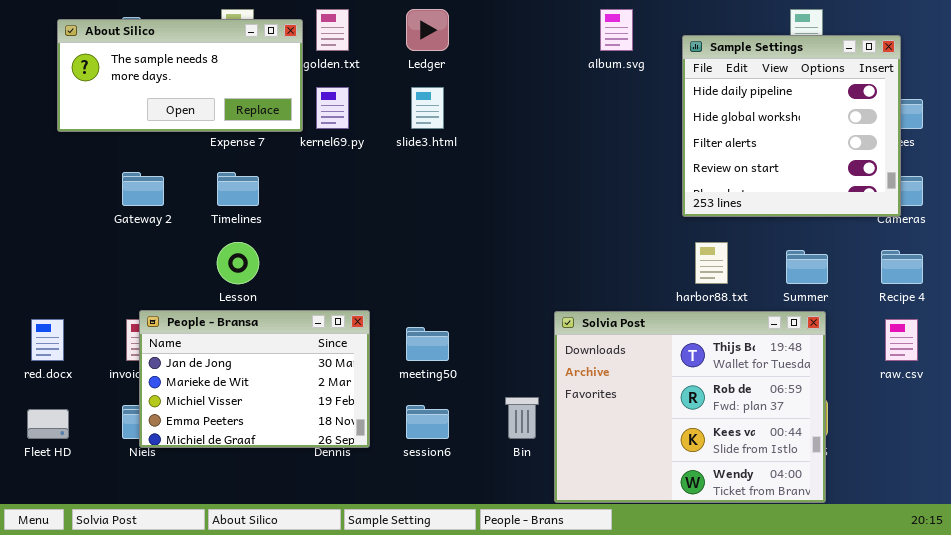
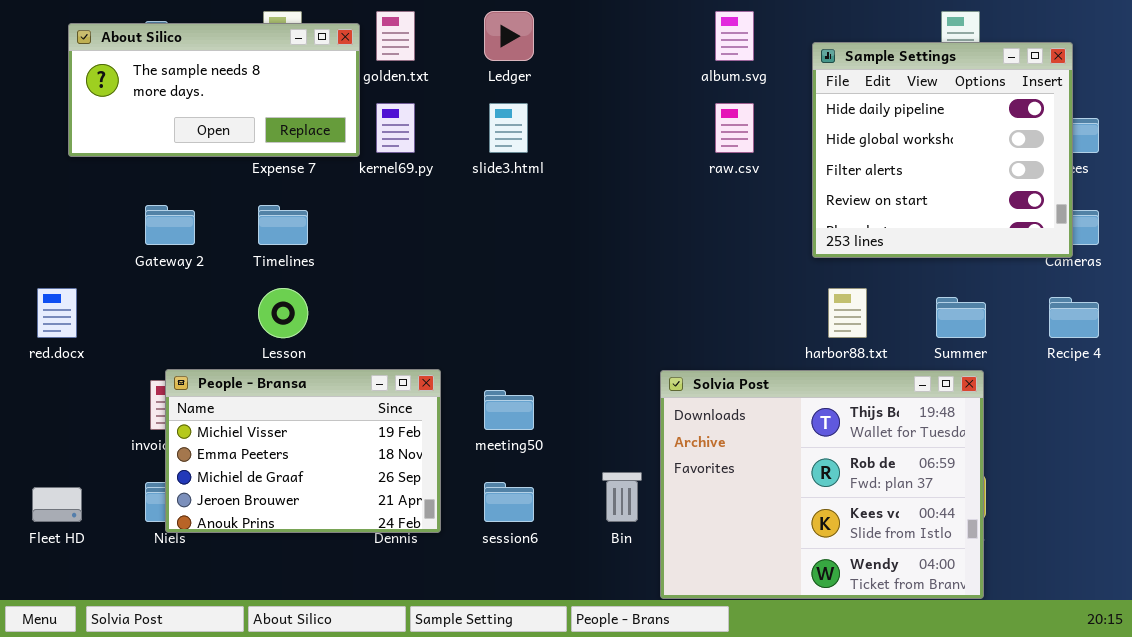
People - Bransa: [139,310,370,448] -> [165,369,441,533], scrolled down 2 rows
red.docx: [31,319,64,361] -> [37,288,77,338], moved
raw.csv: [885,319,918,361] -> [715,103,754,153], moved

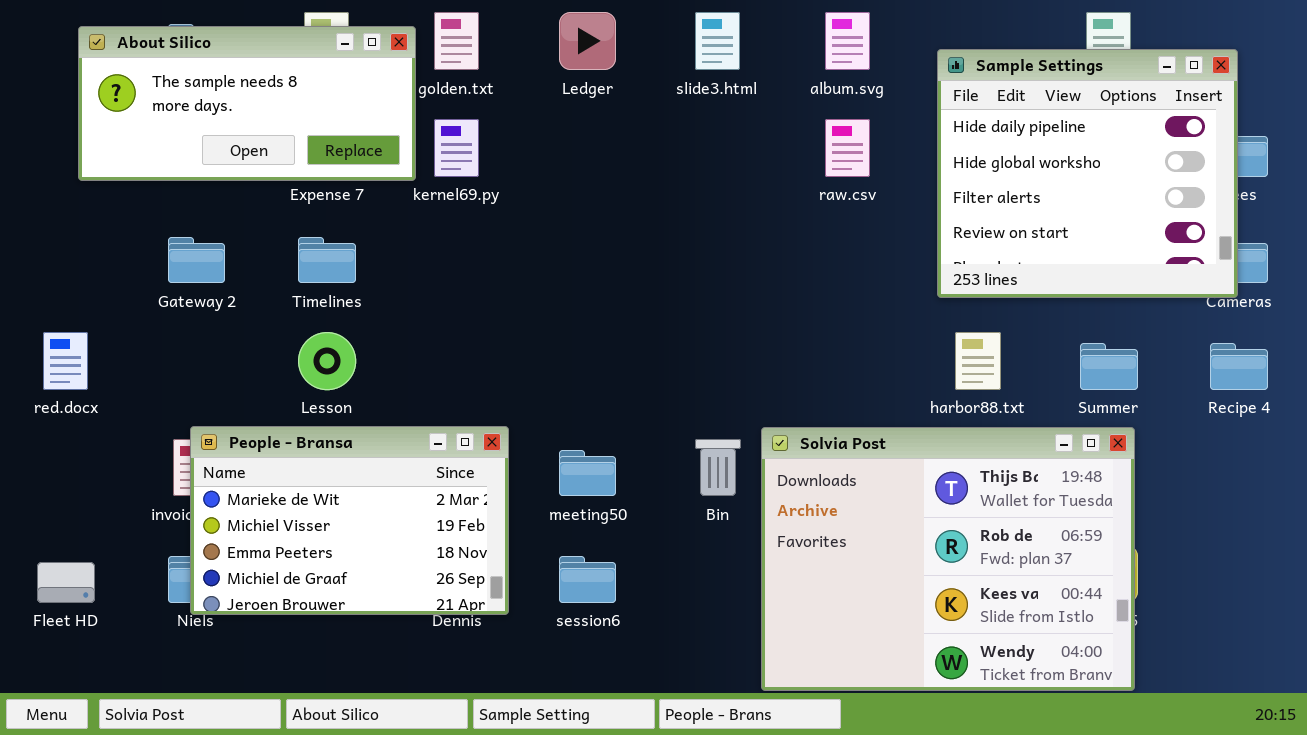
slide3.html: [489,103,528,153] -> [695,12,740,70], moved
People - Bransa: [165,369,441,533] -> [190,426,509,615], scrolled up 1 row
Bin: [602,472,642,522] -> [695,439,741,496], moved

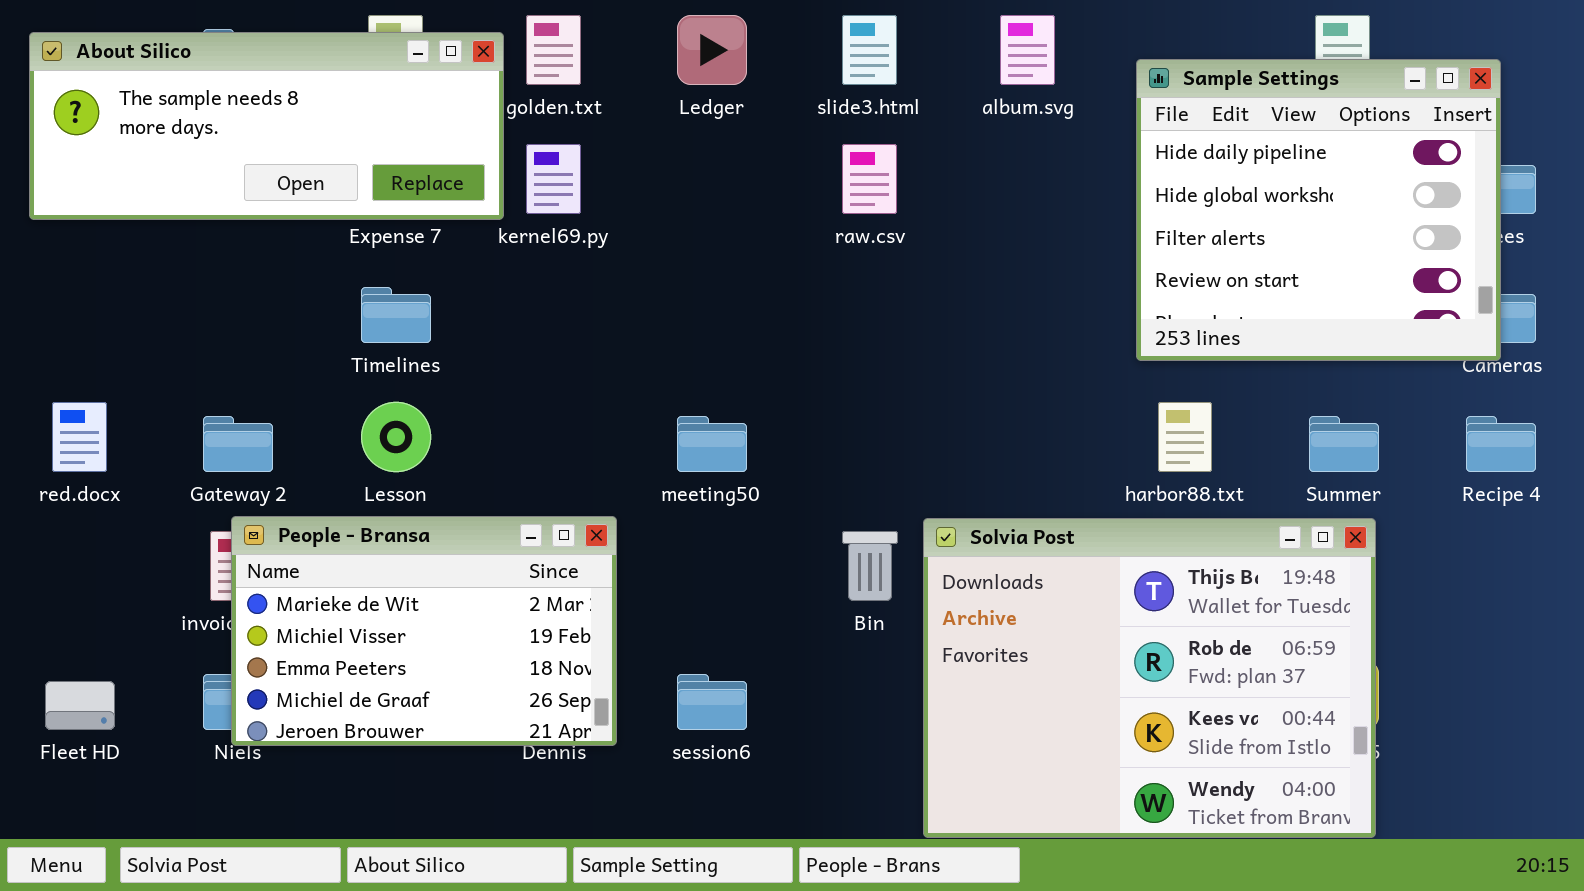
About Silico: [78,26,416,181] -> [29,32,504,220], resized
raw.csv: [825,119,870,177] -> [842,144,897,214], moved
Gateway 2: [168,237,225,283] -> [203,416,273,472], moved
meeting50: [559,450,616,496] -> [677,416,747,472], moved

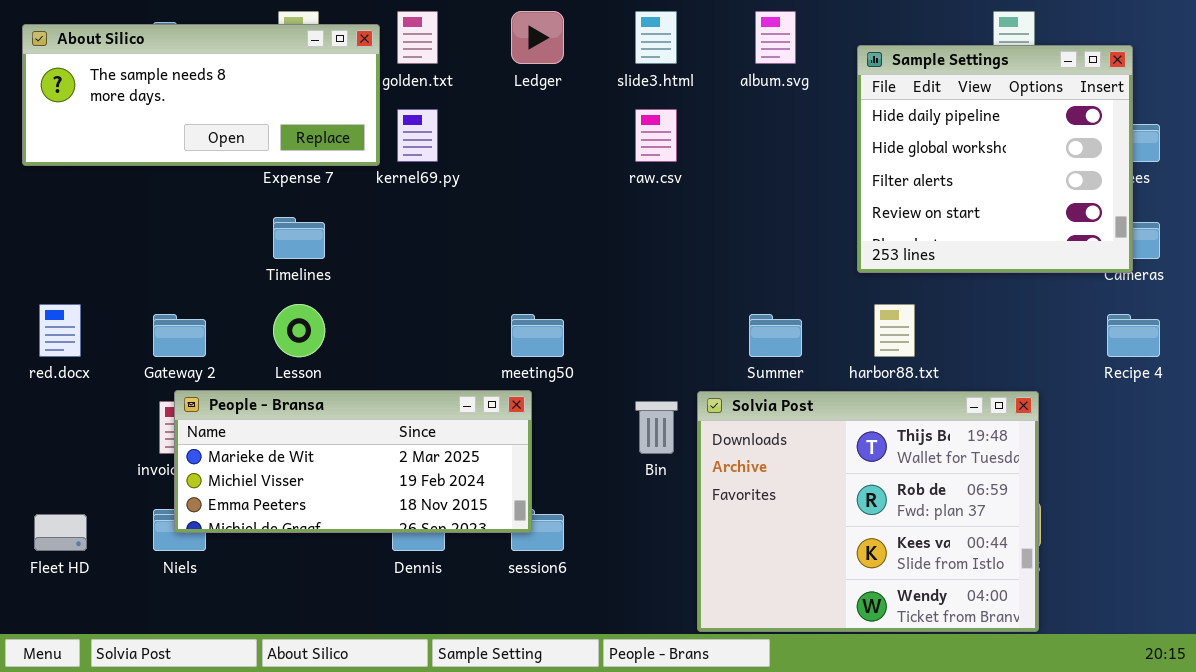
Summer: [1309,416,1379,472] -> [749,314,802,357], moved
People - Bransa: [231,516,617,746] -> [174,390,532,533], resized

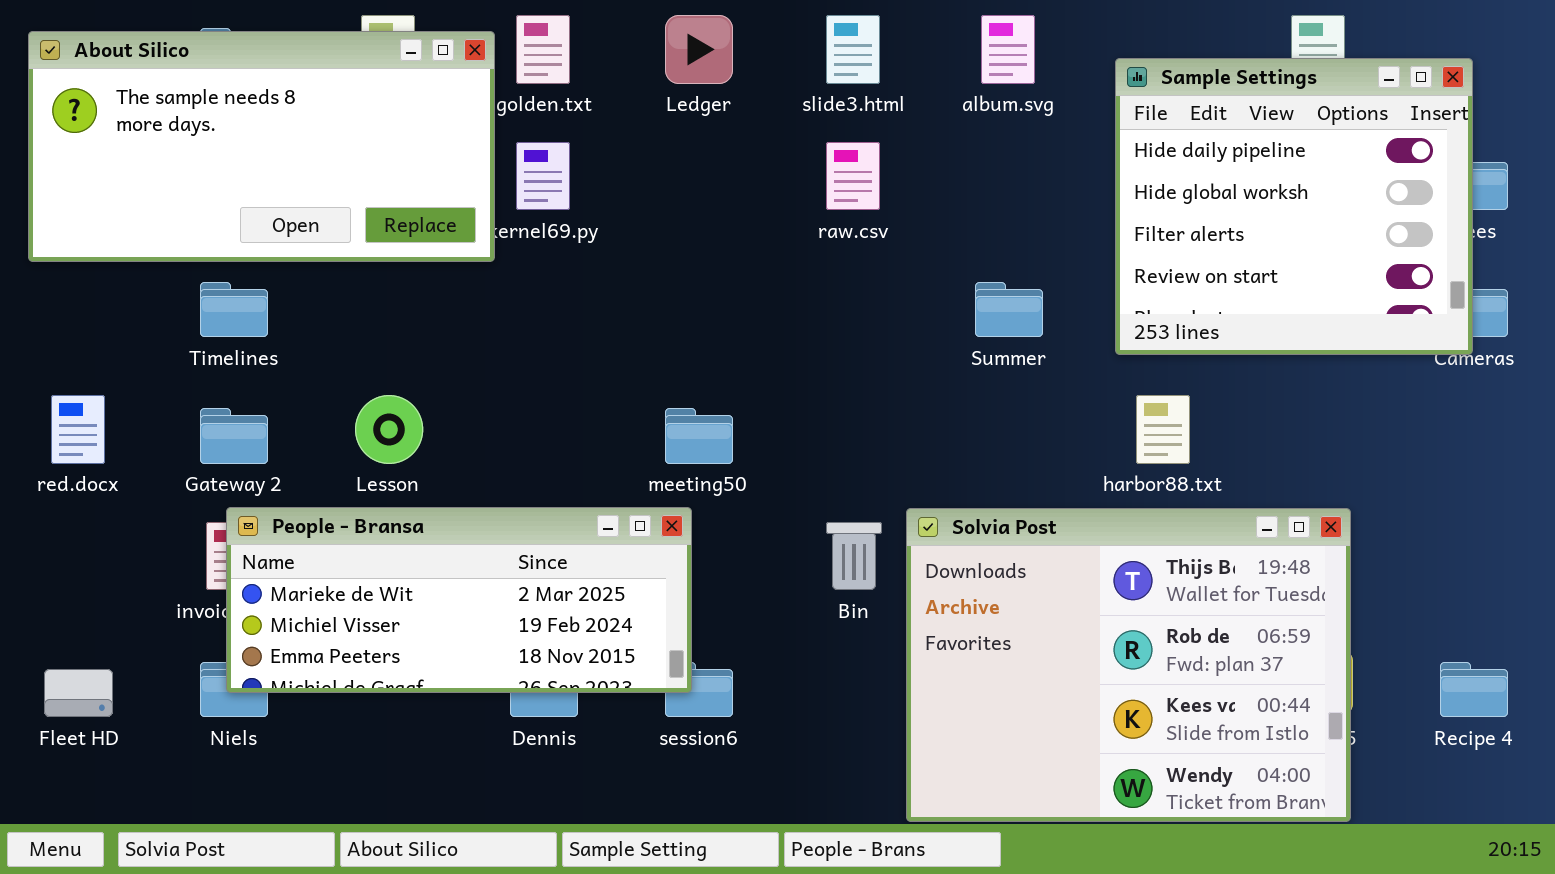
About Silico: [22,24,380,166] -> [28,31,495,262], resized
Timelines: [273,217,325,259] -> [200,282,268,337], moved
Summer: [749,314,802,357] -> [975,282,1043,337], moved
Recipe 4: [1107,314,1160,357] -> [1440,662,1508,717], moved

